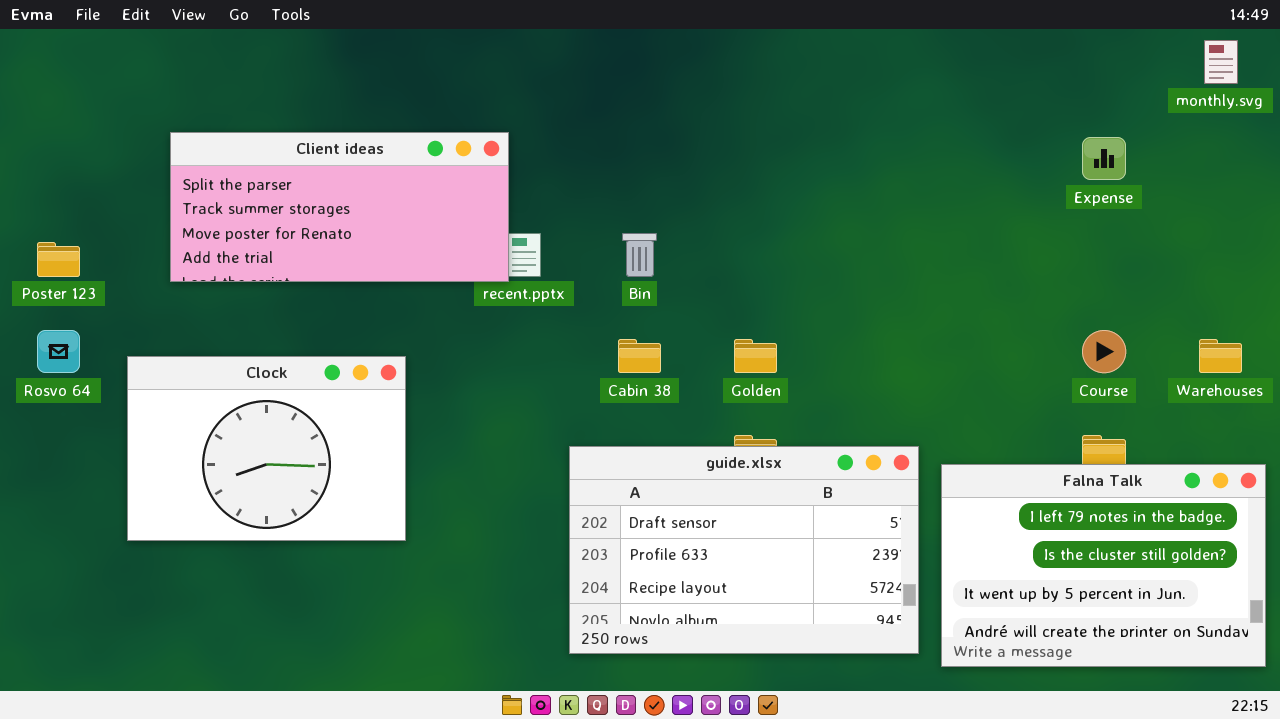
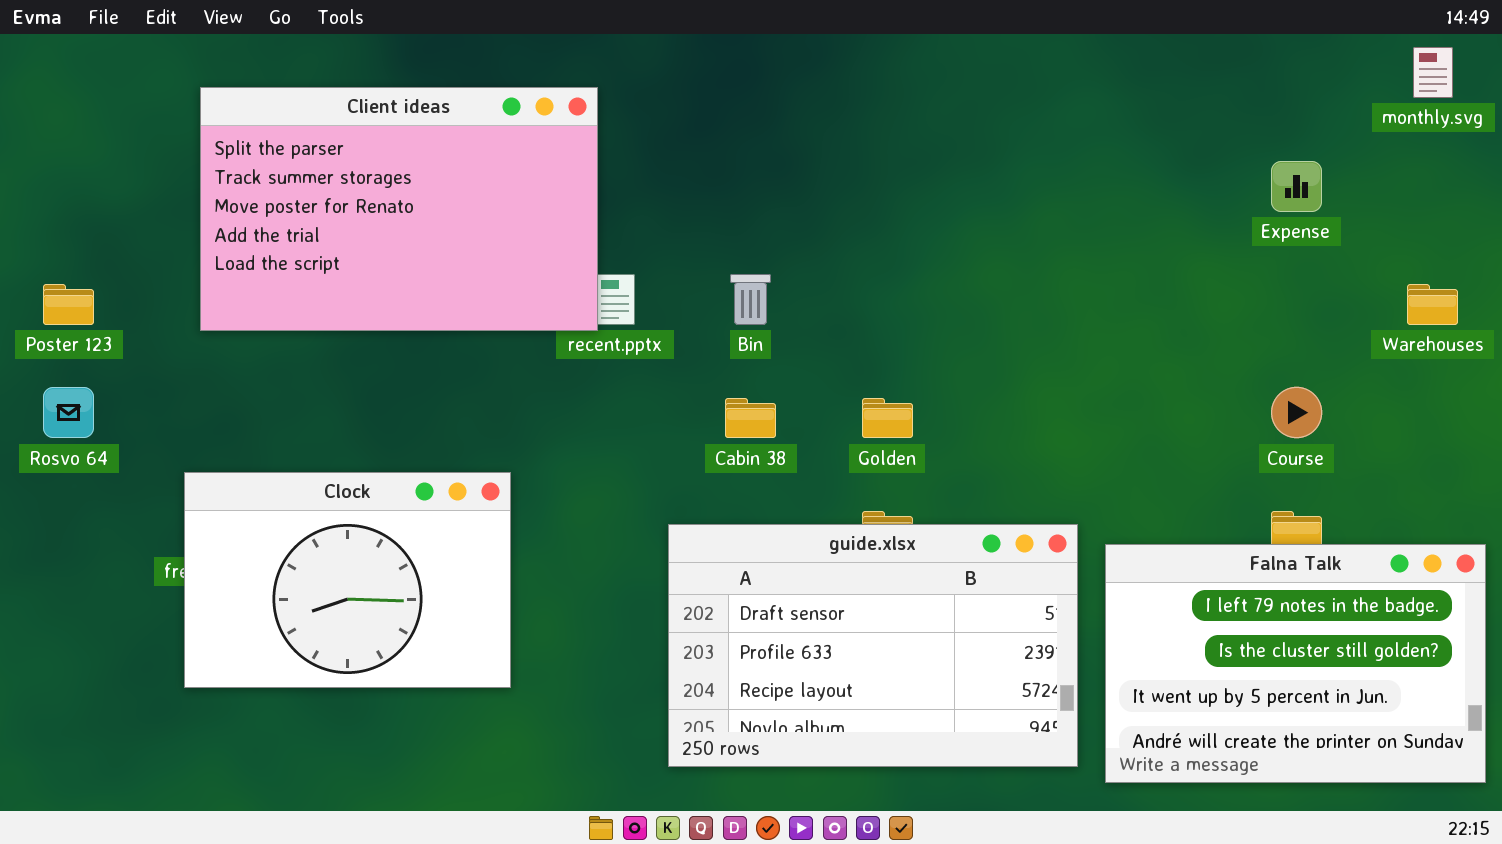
Client ideas: [170,132,509,282] -> [200,87,598,331], resized
Warehouses: [1199,339,1242,373] -> [1407,284,1458,325], moved
Clock: [127,356,406,541] -> [184,472,511,688], moved

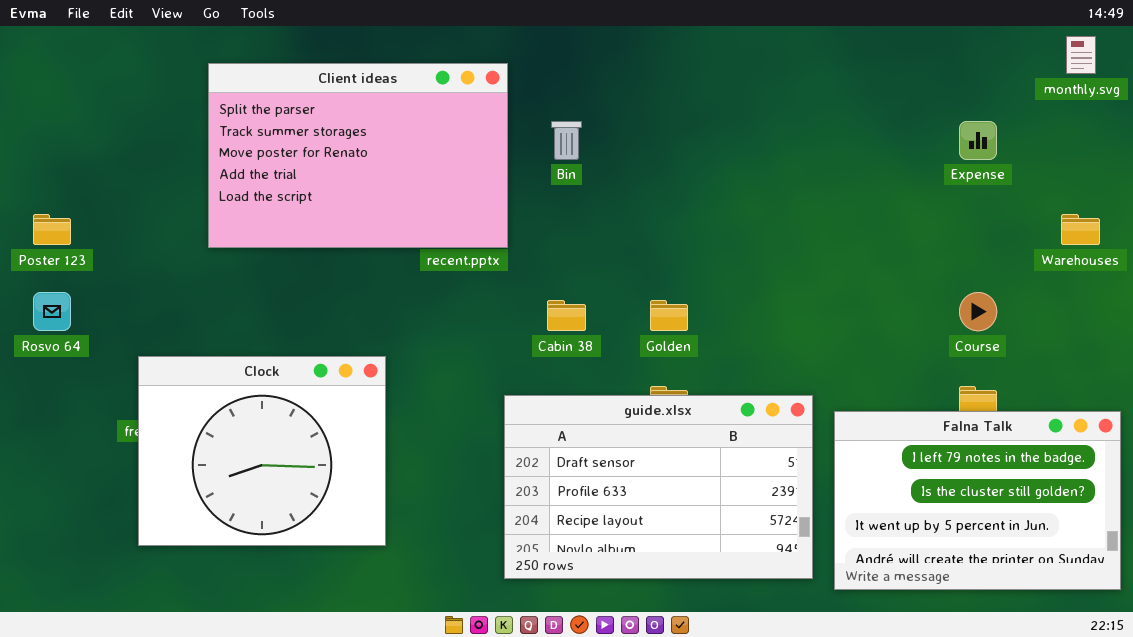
Client ideas: [200,87,598,331] -> [208,63,508,248], moved
Bin: [730,274,771,325] -> [551,121,582,160], moved
Clock: [184,472,511,688] -> [138,356,386,546], resized

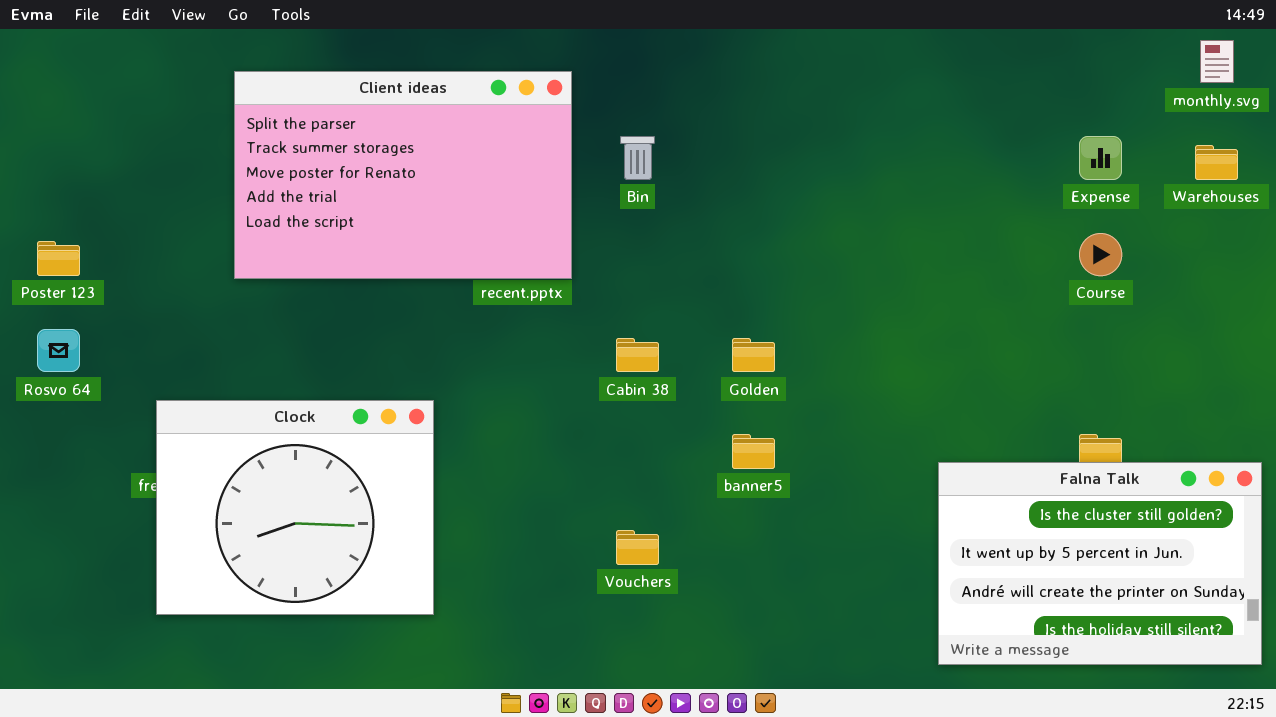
Warehouses: [1061,214,1100,245] -> [1195,145,1238,180], moved
Course: [959,292,997,331] -> [1079,233,1122,276], moved
guide.xlsx: [504,395,813,579] -> none, closed
Falna Talk: [834,411,1121,590] -> [938,462,1262,665], scrolled down 1 row

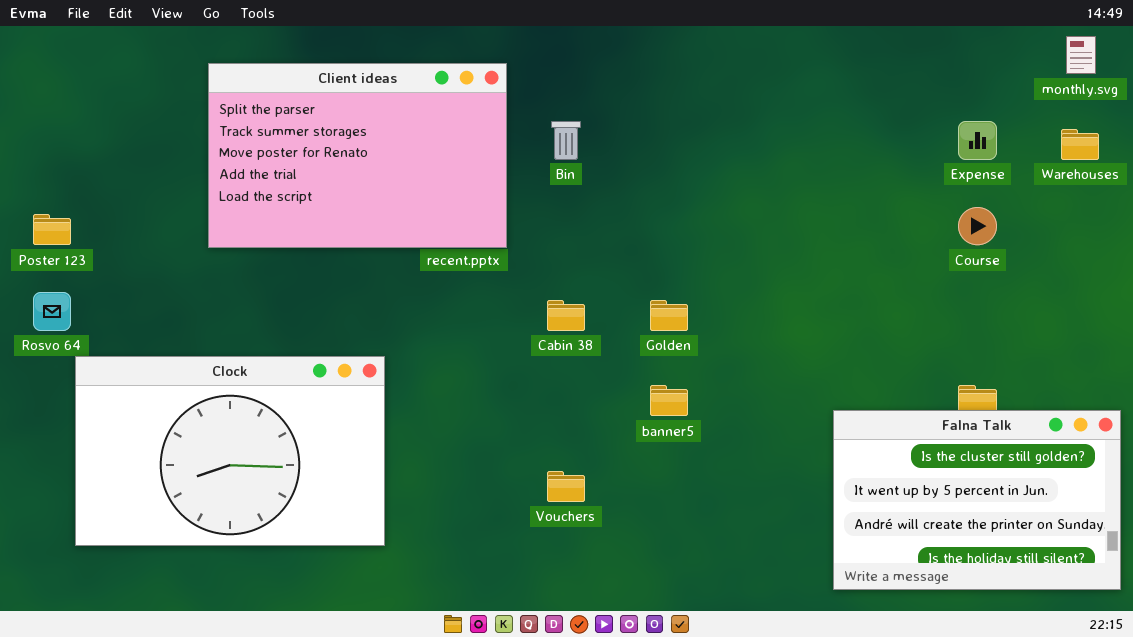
Clock: [156,400,434,615] -> [75,356,385,546], resized

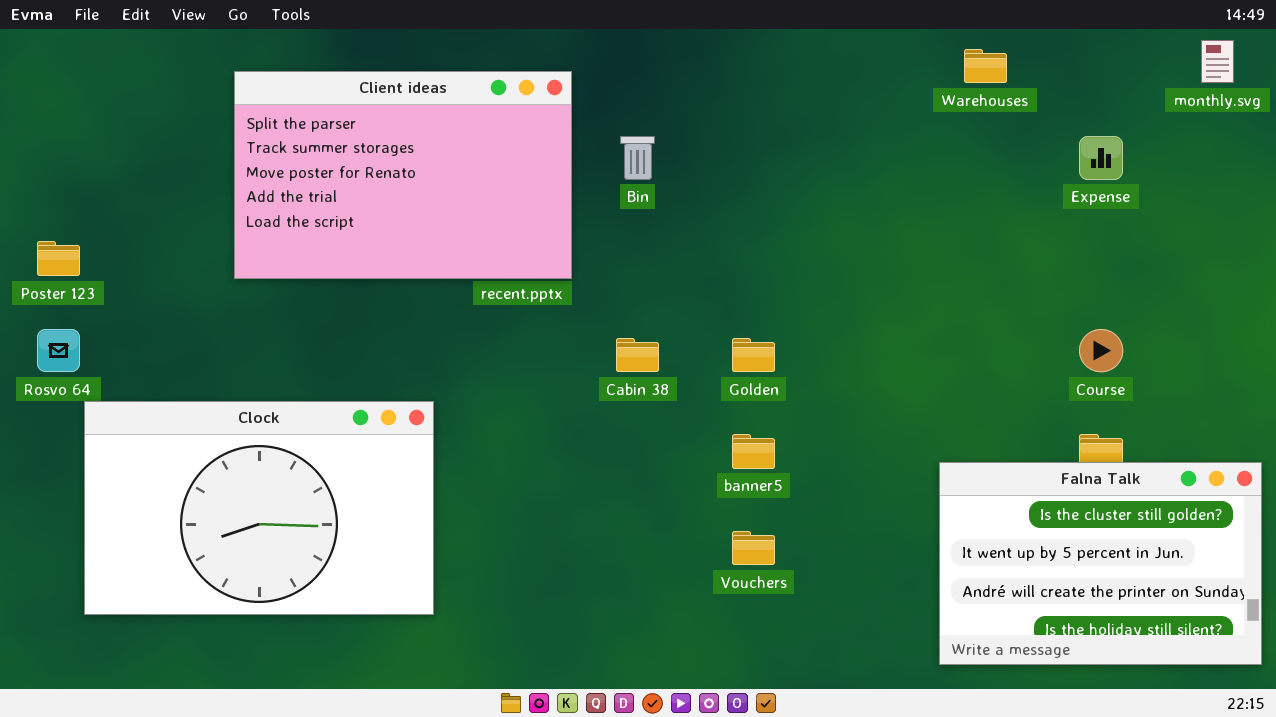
Warehouses: [1061,129,1099,160] -> [964,49,1007,83], moved
Course: [958,207,997,245] -> [1079,329,1123,372], moved
Vouchers: [547,471,585,502] -> [732,531,775,565], moved

